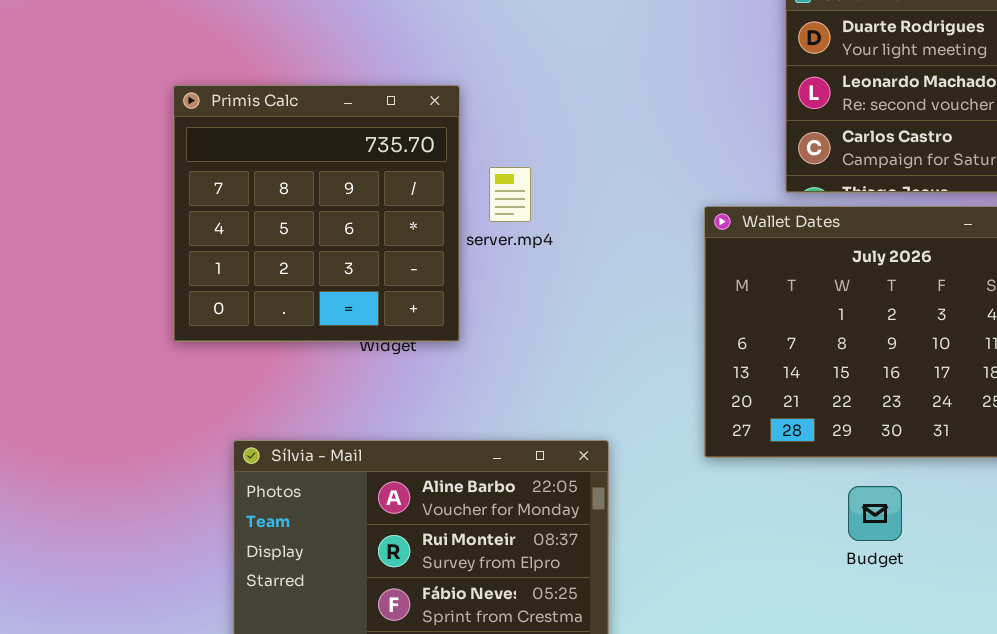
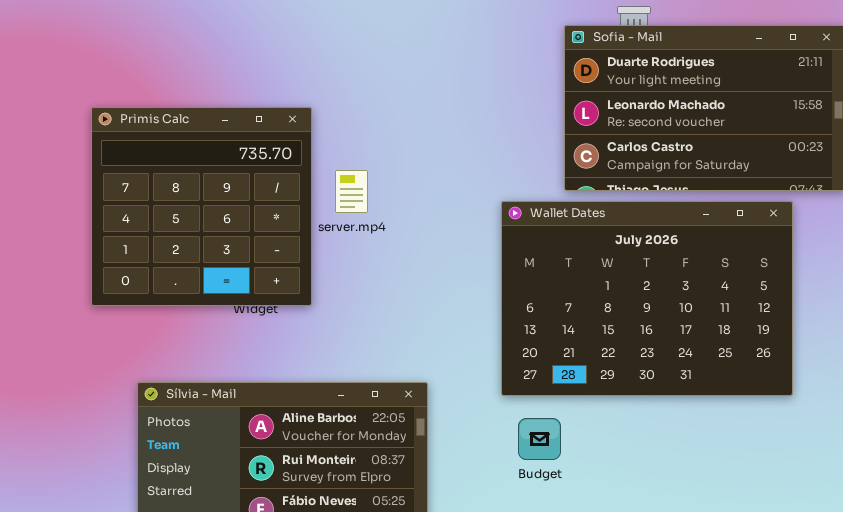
Budget: [848,486,902,541] -> [518,418,561,460], moved

